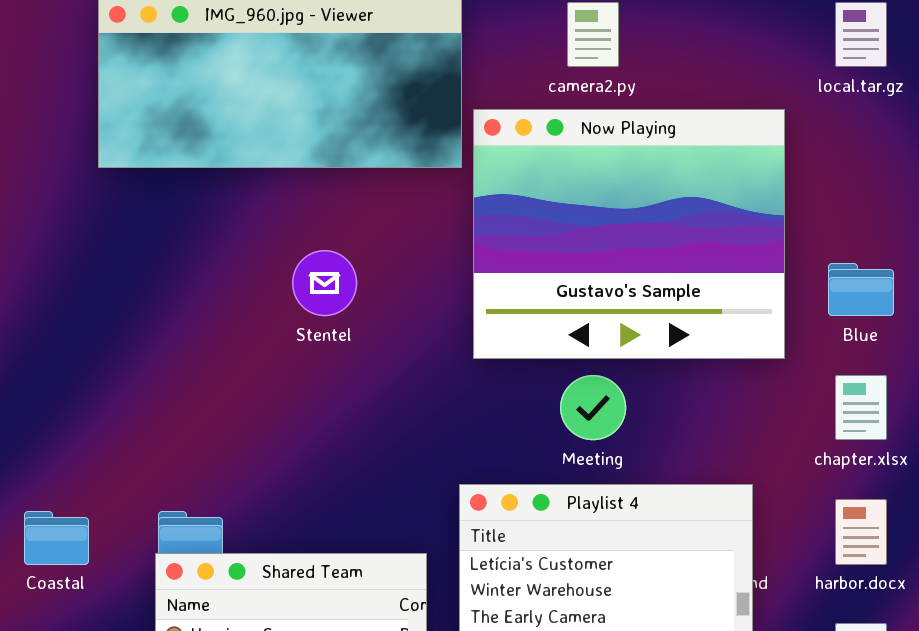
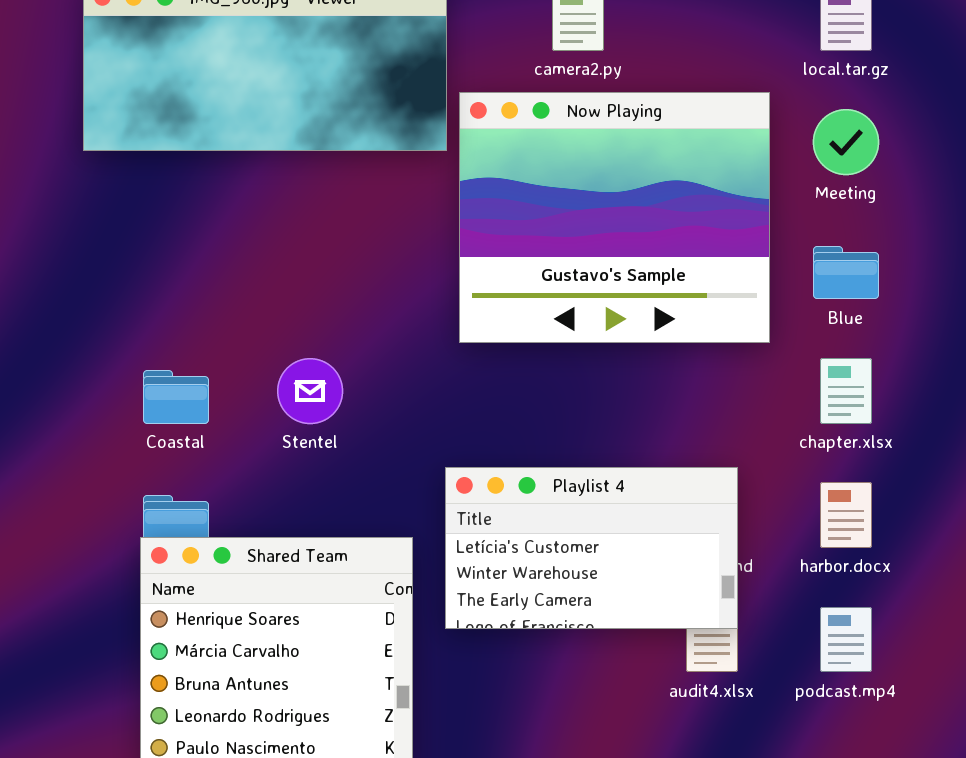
Stentel: [292,250,357,316] -> [277,358,343,424], moved
Meeting: [560,375,626,440] -> [813,109,879,175], moved
Coastal: [24,511,89,565] -> [143,370,209,424], moved

